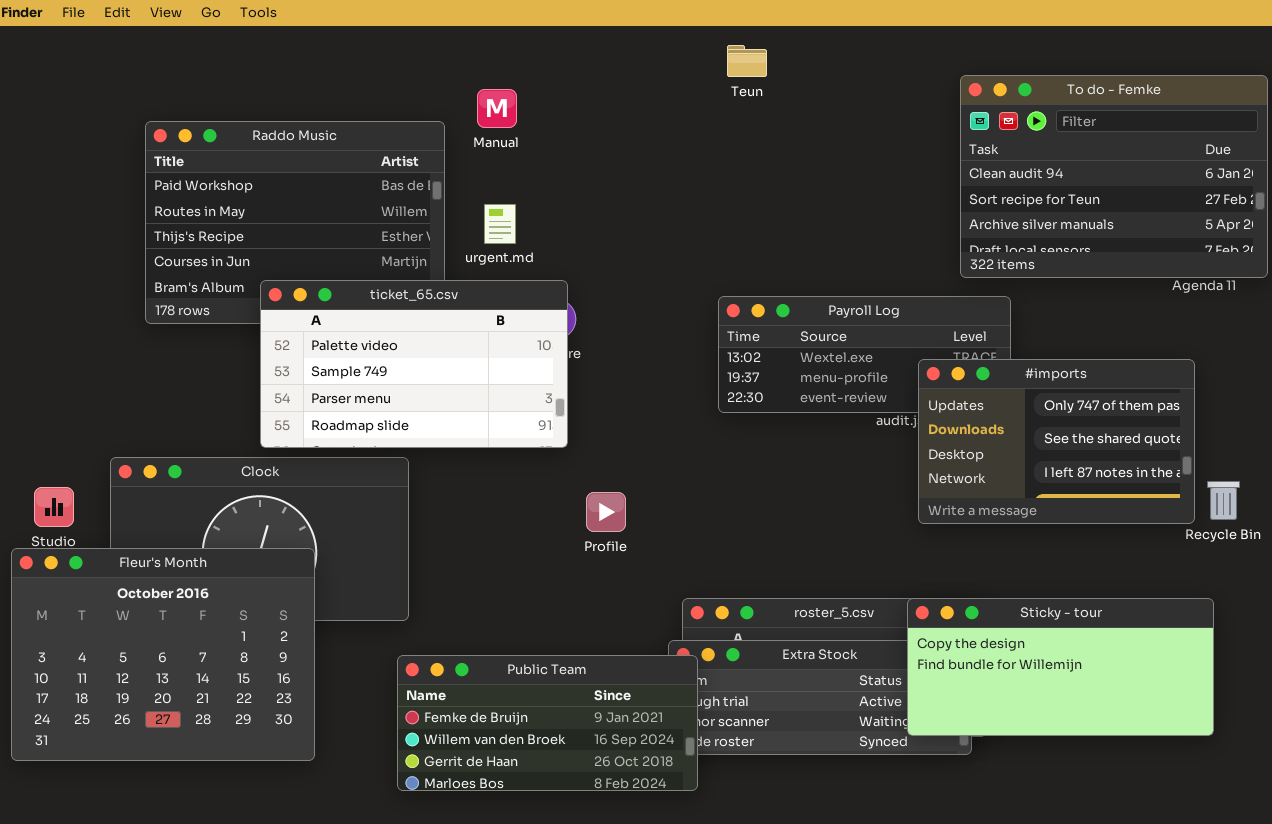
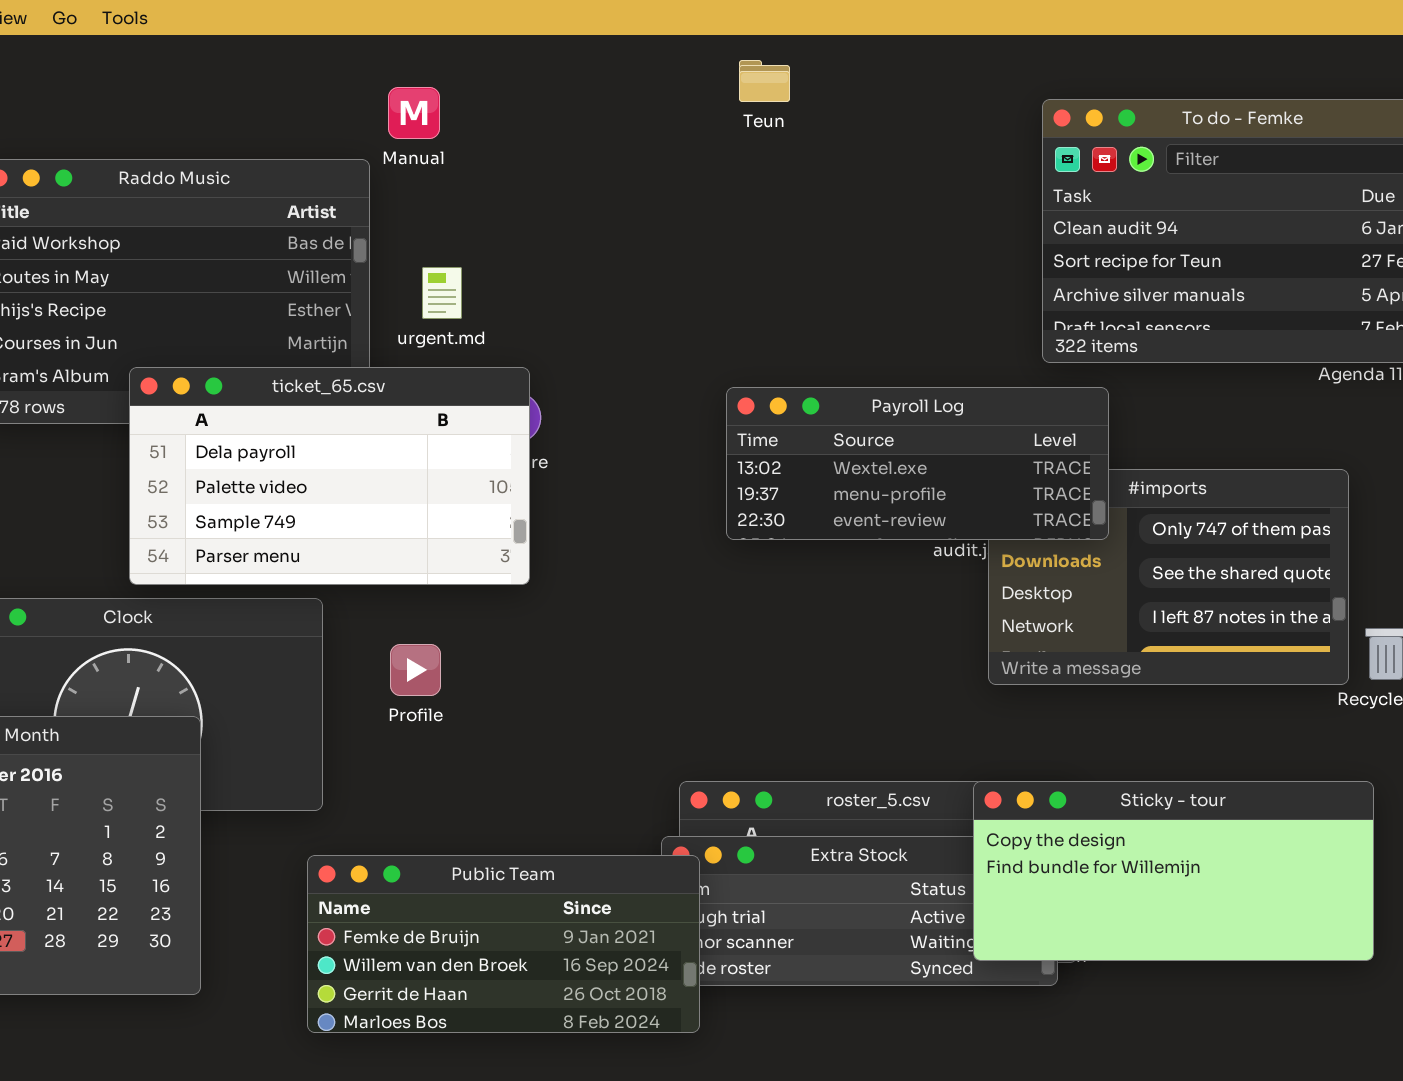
Manual: [477,89,517,128] -> [388,87,440,139], moved
ticket_65.csv: [260,280,568,448] -> [129,367,530,585], scrolled up 1 row
Payroll Log: [718,296,1011,413] -> [726,387,1109,540], raised
Profile: [586,492,626,532] -> [390,644,441,696], moved

